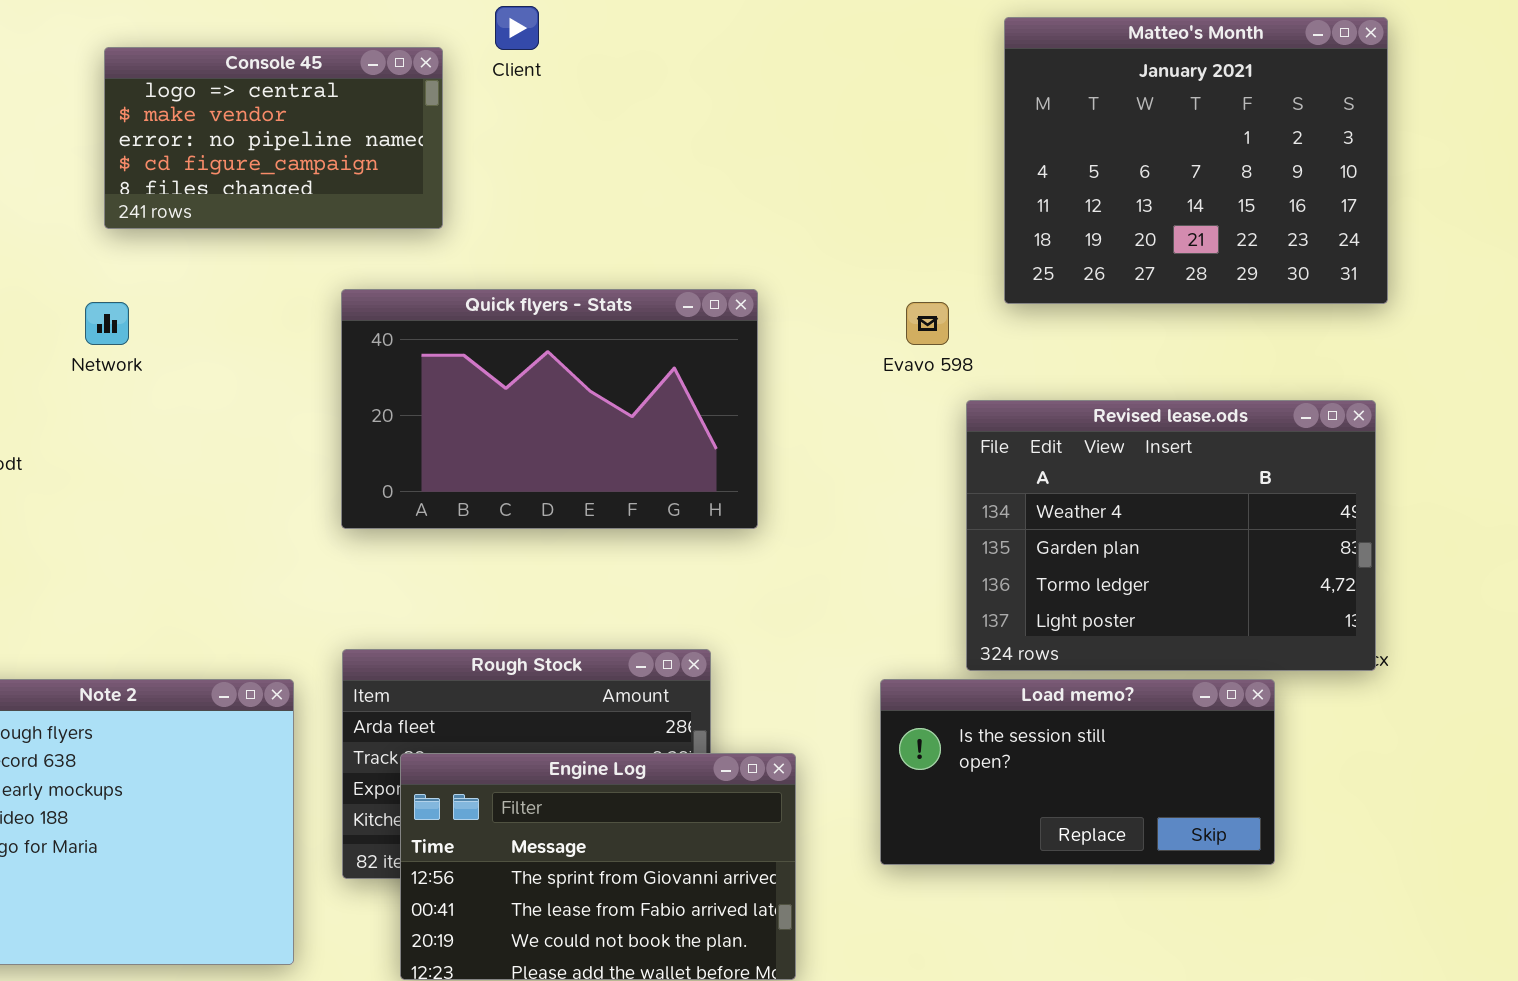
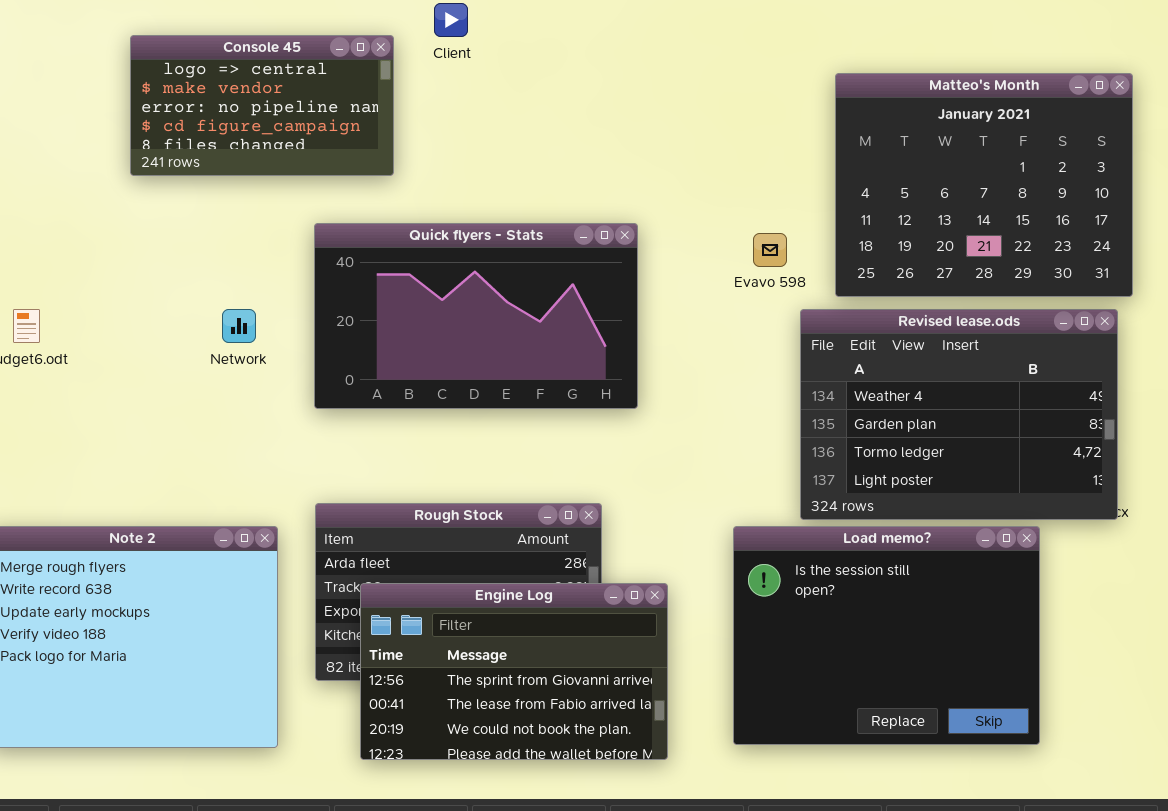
Matteo's Month: [1004,17,1388,304] -> [835,73,1133,297], moved
Network: [85,302,129,345] -> [222,309,256,343], moved
Load memo?: [880,679,1275,865] -> [733,526,1040,745], resized

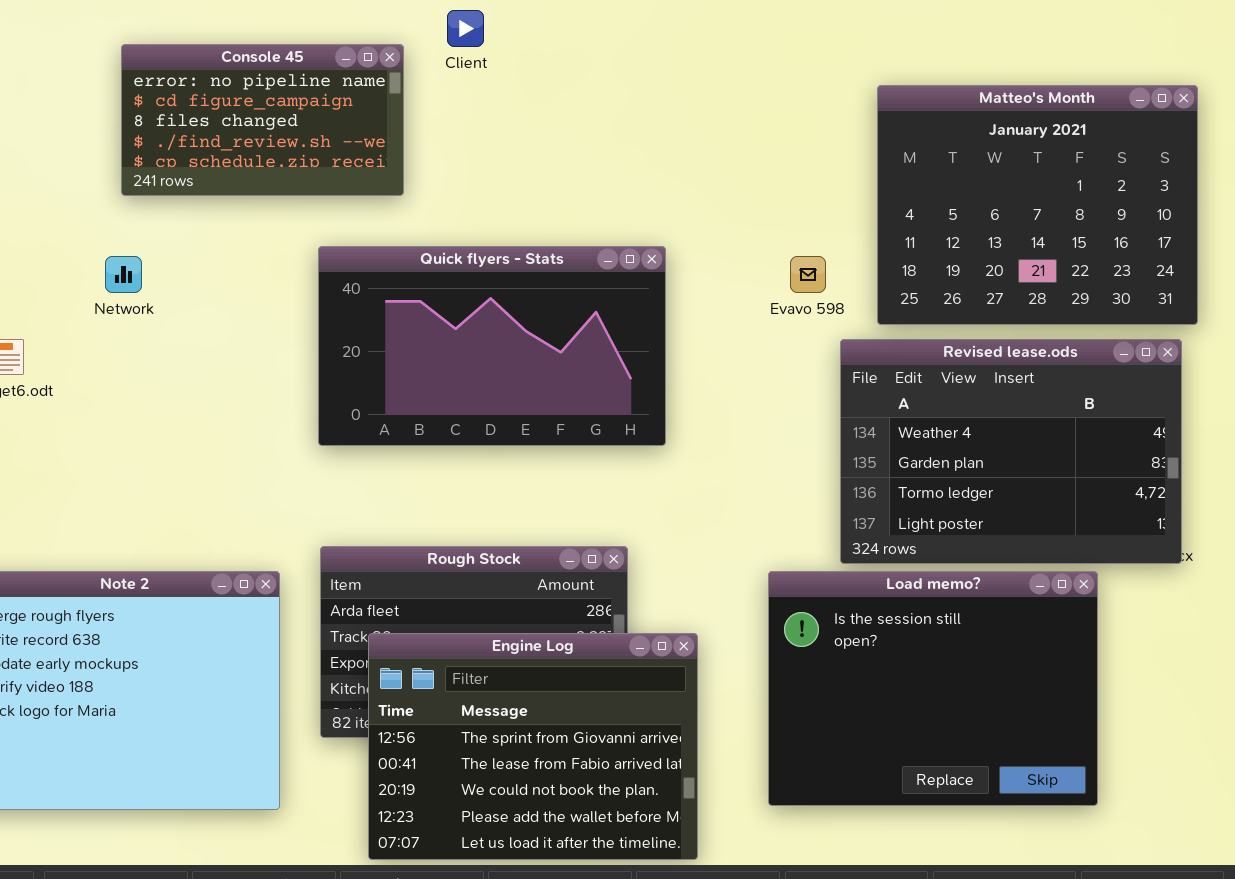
Console 45: [130,35,394,176] -> [121,44,404,196], scrolled down 2 rows
Network: [222,309,256,343] -> [105,256,142,293], moved
Engine Log: [360,583,668,760] -> [368,633,698,860], resized

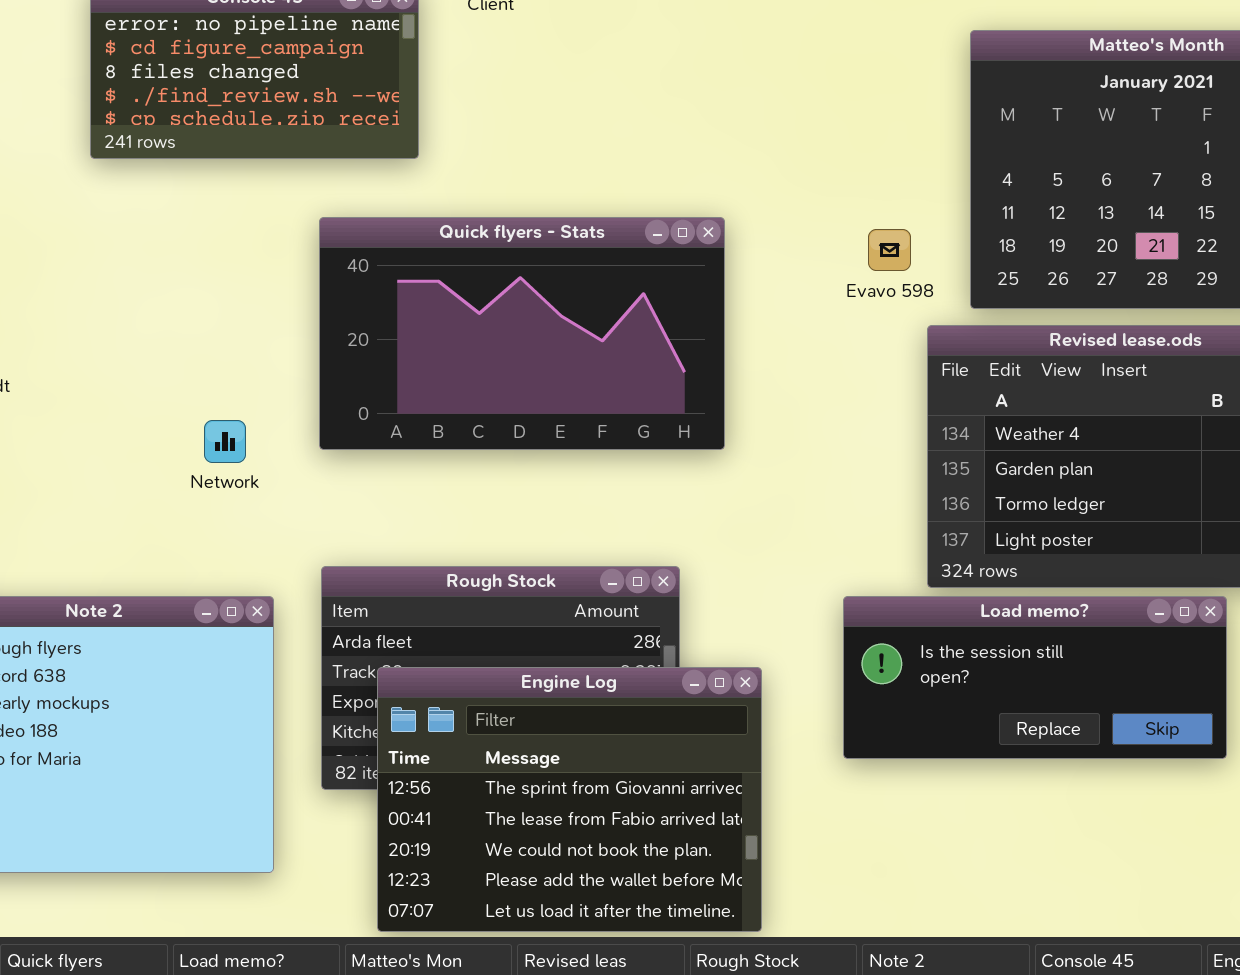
Network: [105,256,142,293] -> [204,420,246,463], moved
Load memo?: [768,571,1098,806] -> [843,596,1227,759], resized

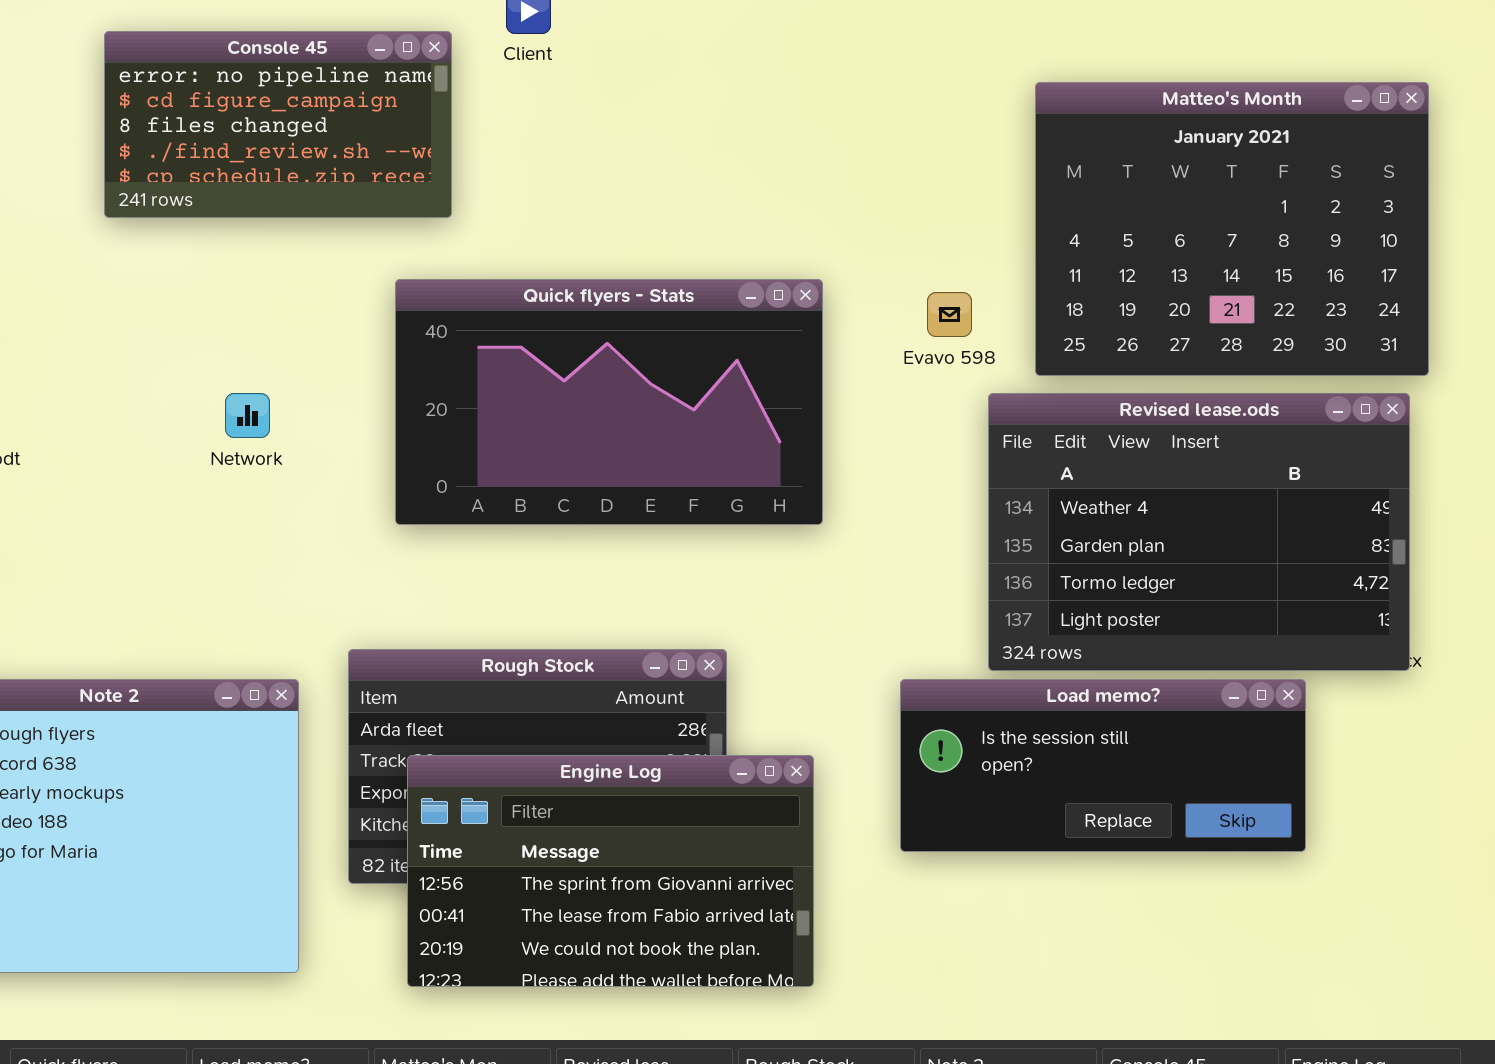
Quick flyers - Stats: [319,217,725,450] -> [395,279,823,525], moved
Network: [204,420,246,463] -> [225,393,270,438], moved
Engine Log: [377,667,762,932] -> [407,755,814,987], resized

